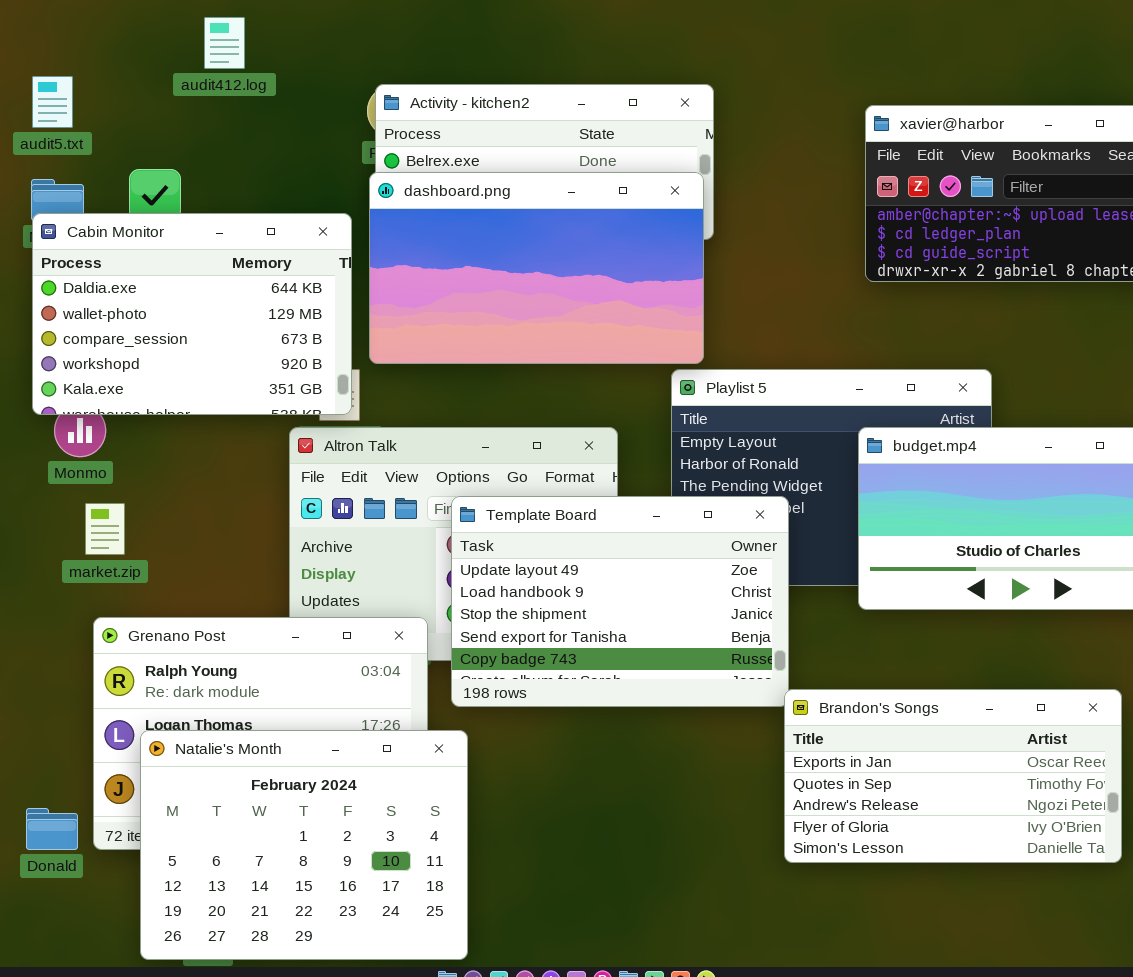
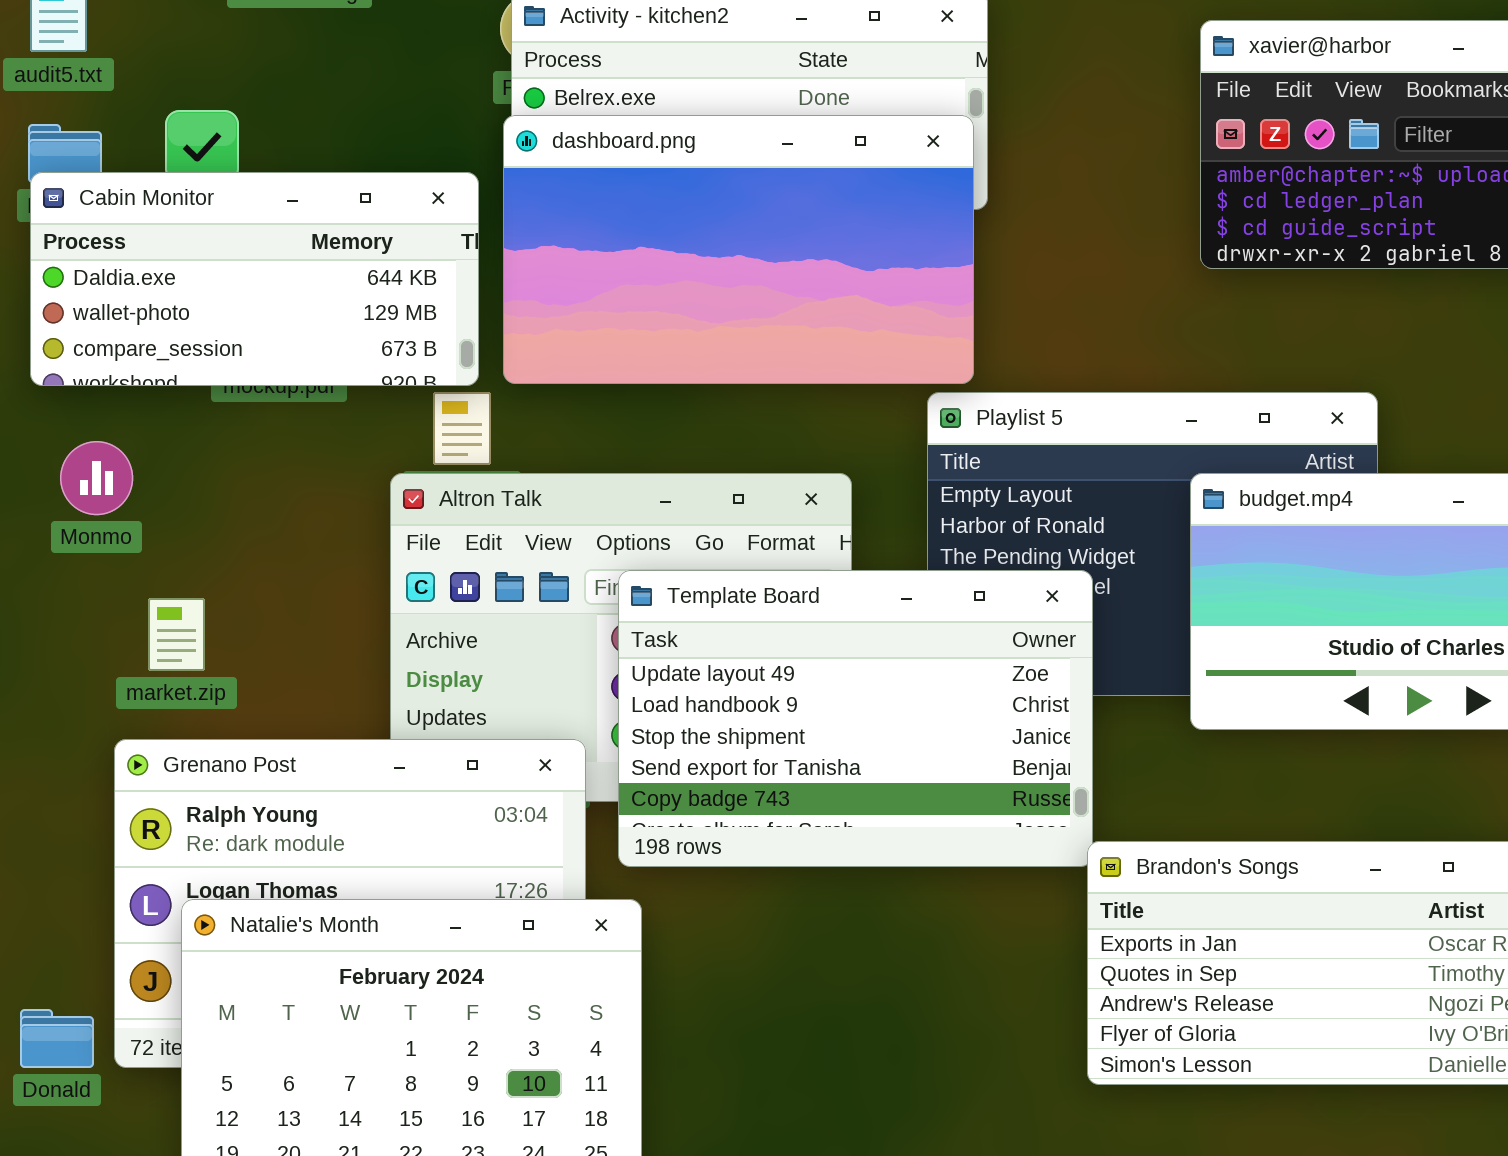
Cabin Monitor: [32,213,352,415] -> [30,172,479,386], resized
market.zip: [85,503,125,555] -> [148,598,205,671], moved

